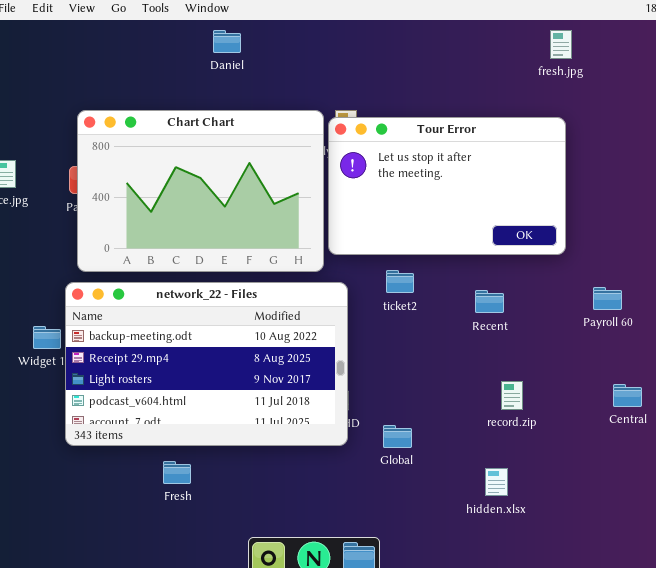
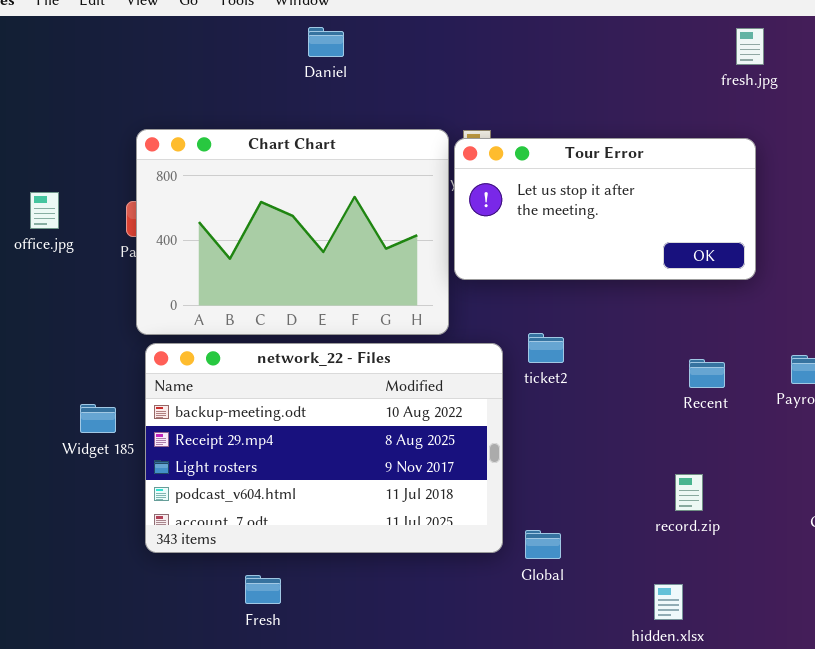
Tour Error: [328,117,566,255] -> [454,138,756,280], resized
network_22 - Files: [65,282,348,446] -> [145,343,503,553], moved
Recent: [475,290,504,313] -> [689,359,725,388], moved

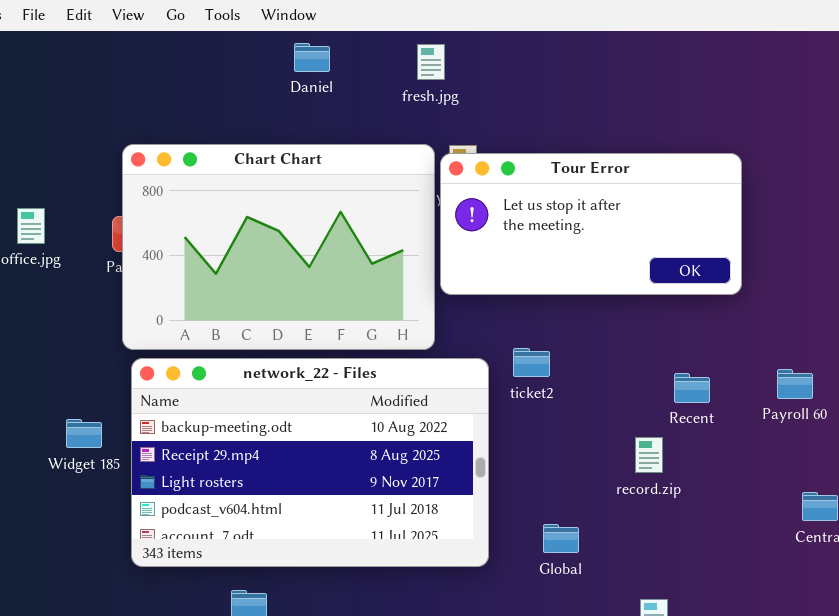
fresh.jpg: [736,28,764,65] -> [417,44,445,80], moved
record.zip: [675,474,703,511] -> [635,437,663,473], moved
Global: [525,530,561,559] -> [543,524,579,553], moved

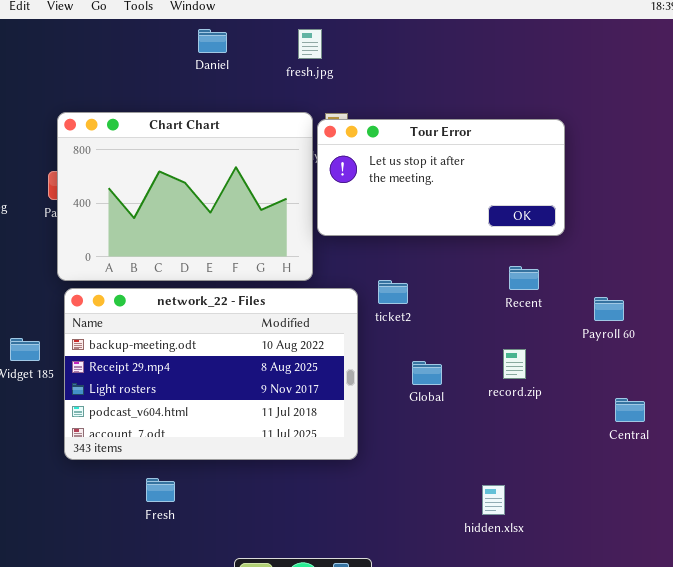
Recent: [674,373,710,403] -> [509,266,539,290], moved
record.zip: [635,437,663,473] -> [503,349,526,379], moved
Global: [543,524,579,553] -> [412,361,442,385], moved

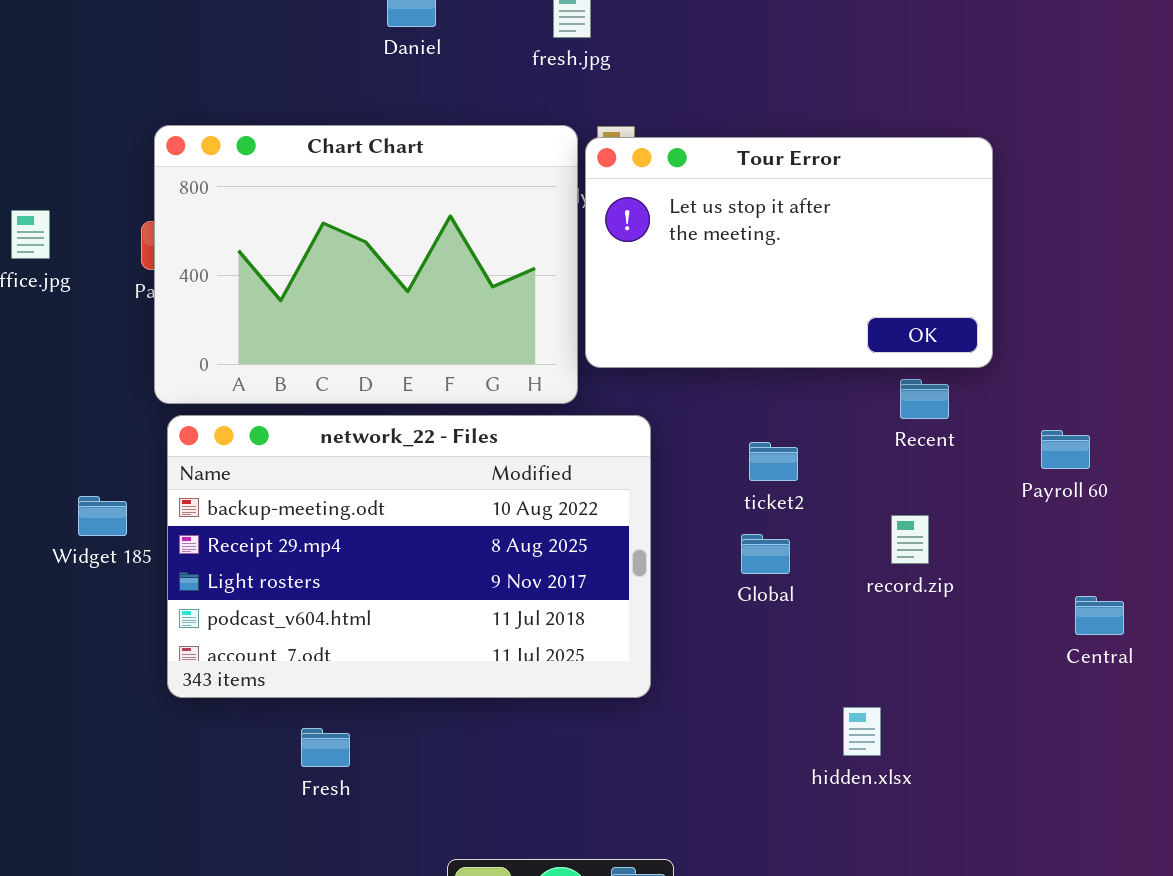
Tour Error: [317,119,565,236] -> [585,137,993,368], resized
ticket2: [378,280,408,304] -> [749,442,798,481], moved
hidden.xlsx: [482,485,505,515] -> [843,707,881,756], moved

